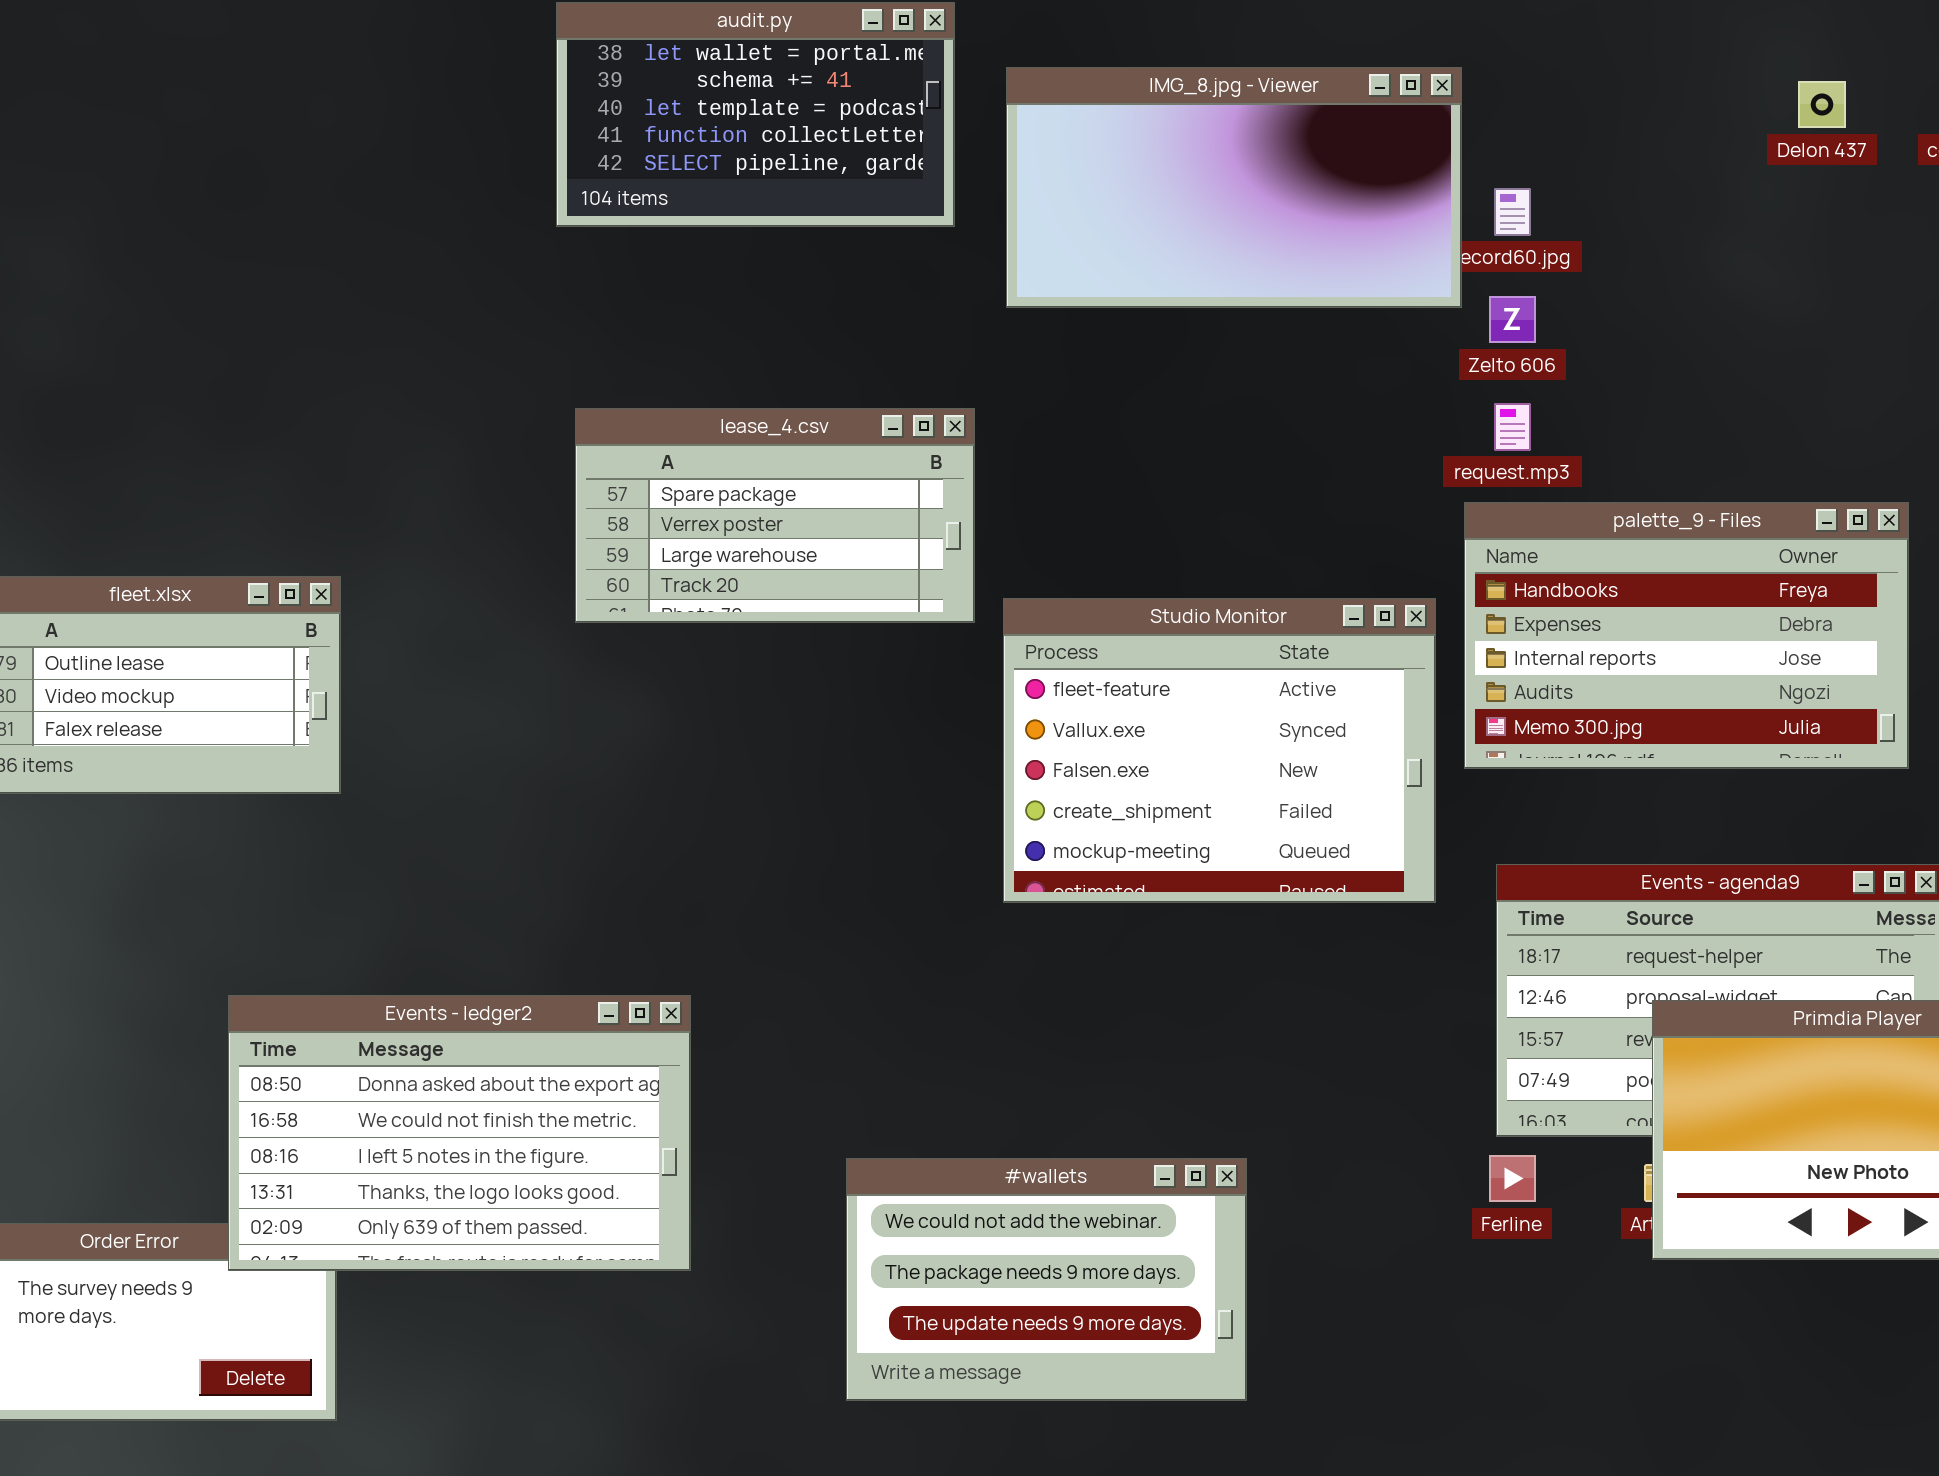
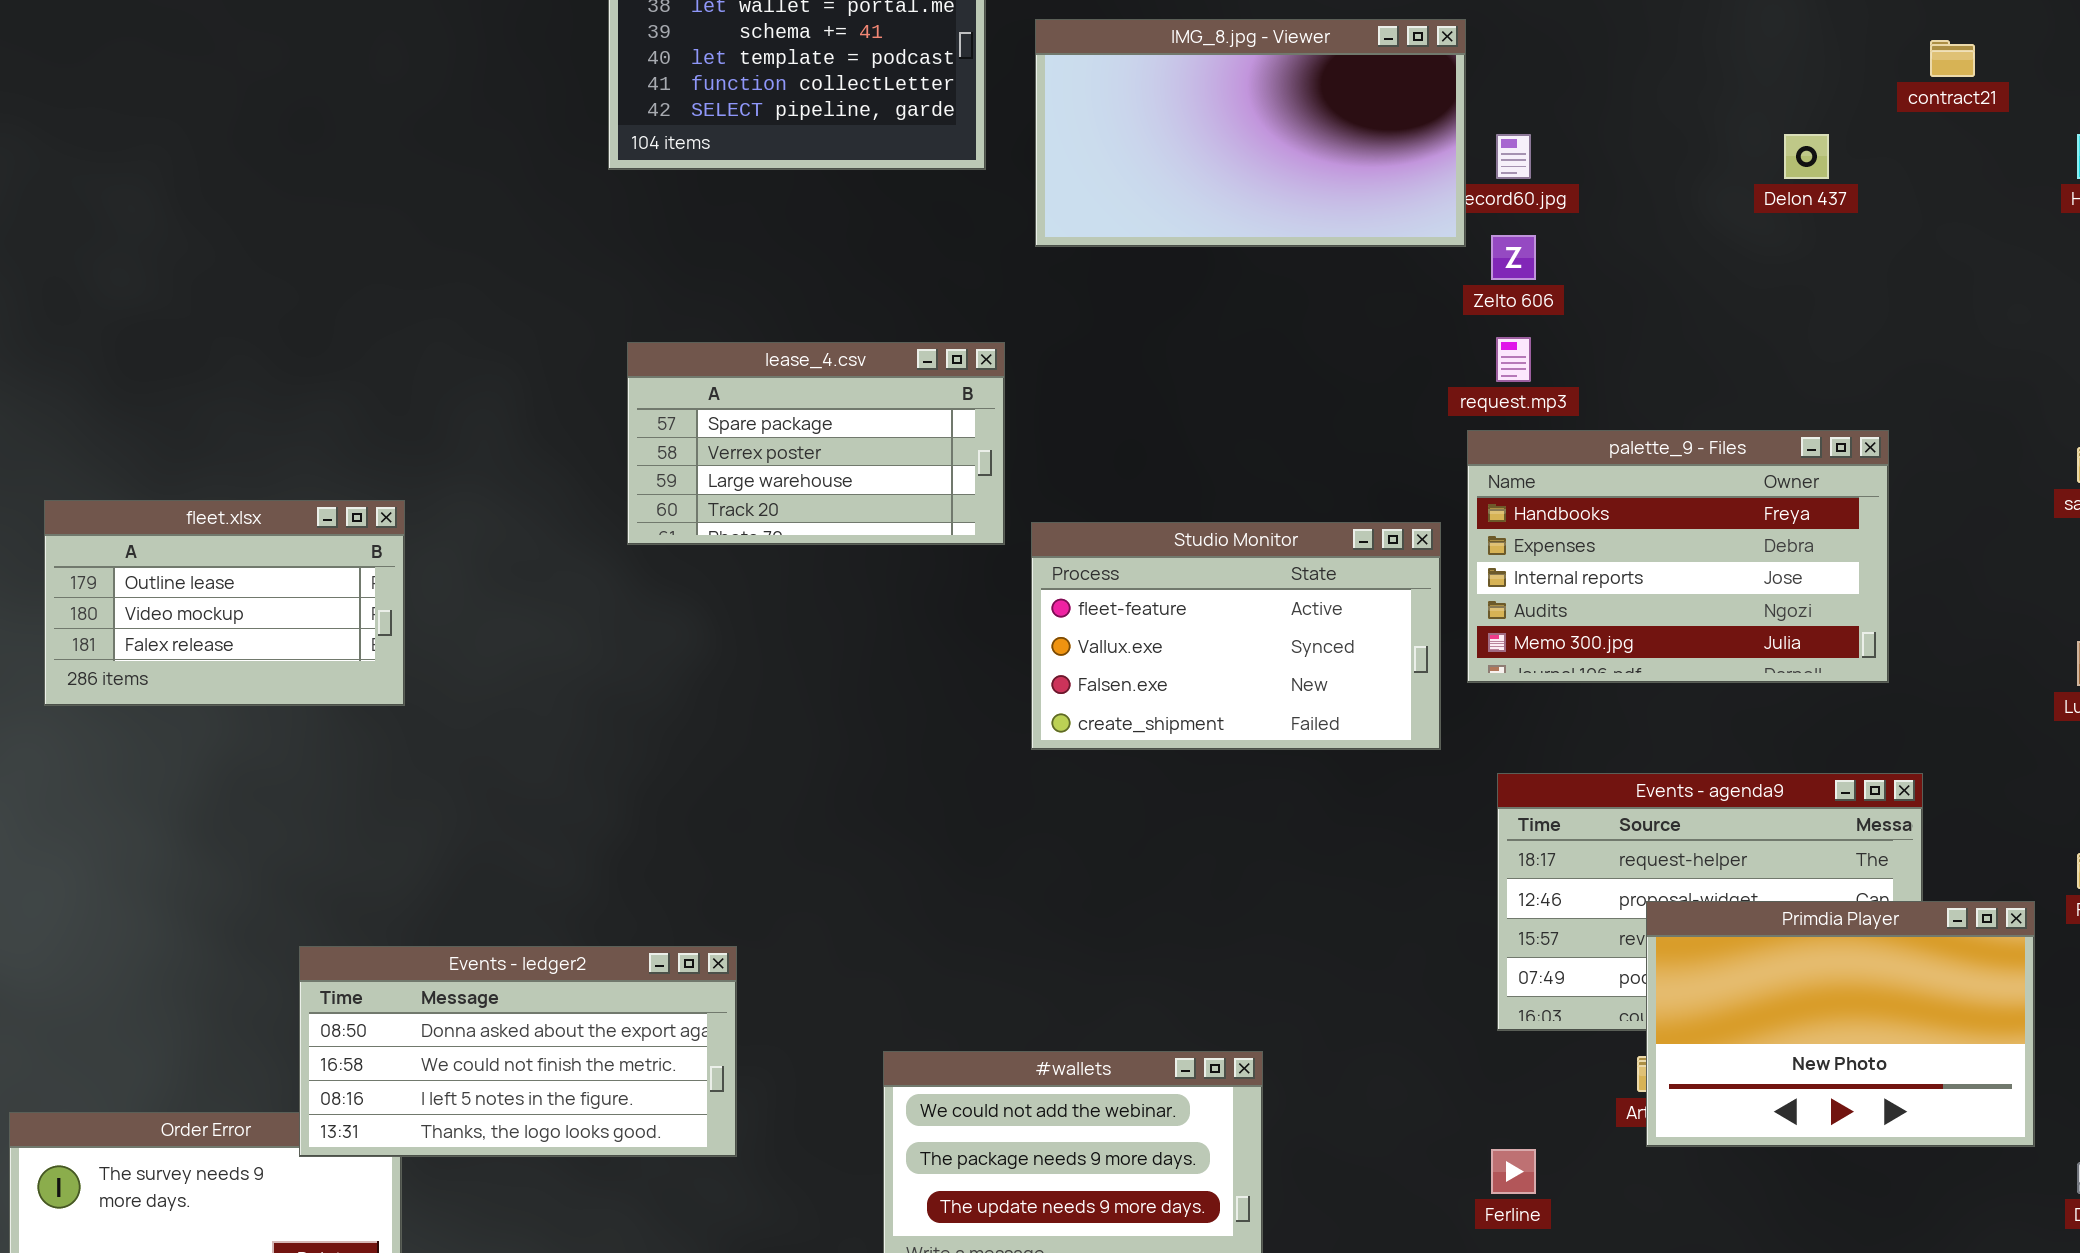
Delon 437: [1798,81,1846,128] -> [1784,134,1829,179], moved
Studio Monitor: [1003,598,1436,903] -> [1031,522,1441,750], resized
Events - ledger2: [228,995,691,1271] -> [299,946,737,1157], resized
Ferline: [1489,1155,1536,1202] -> [1491,1149,1536,1194], moved

